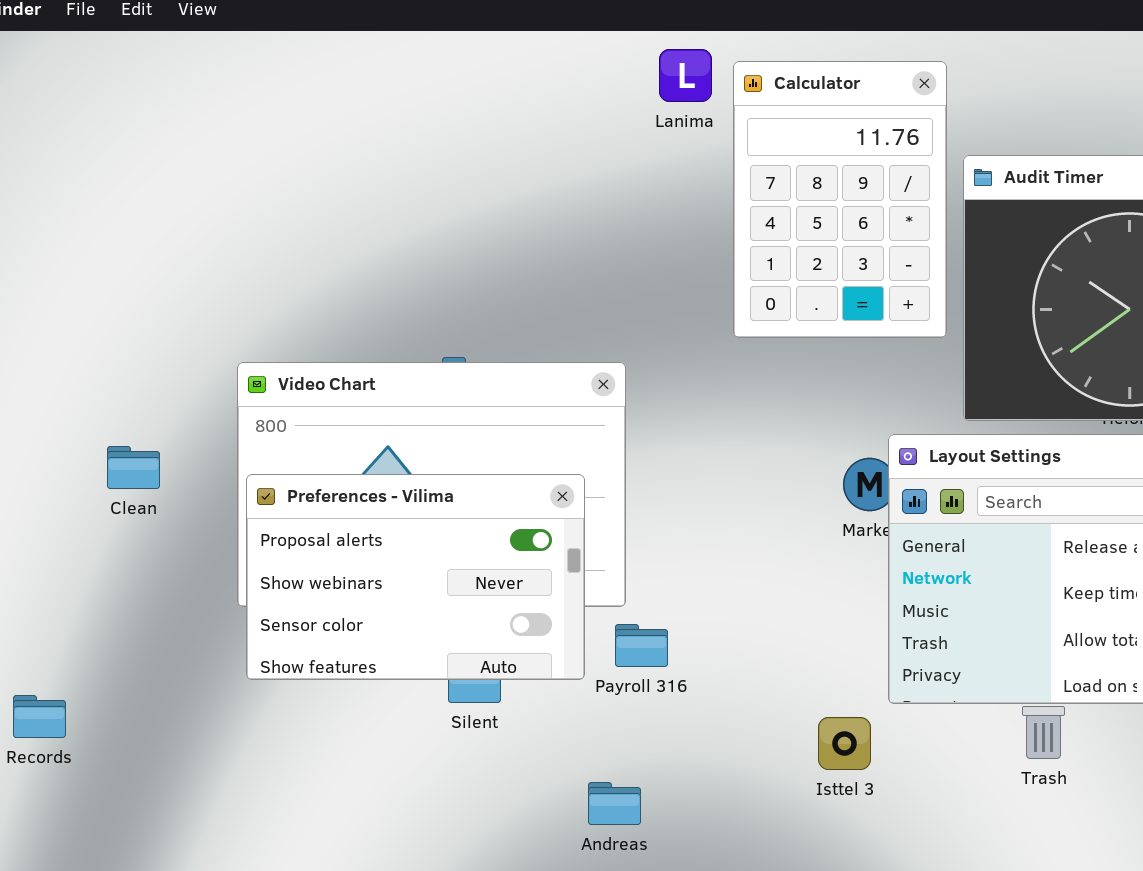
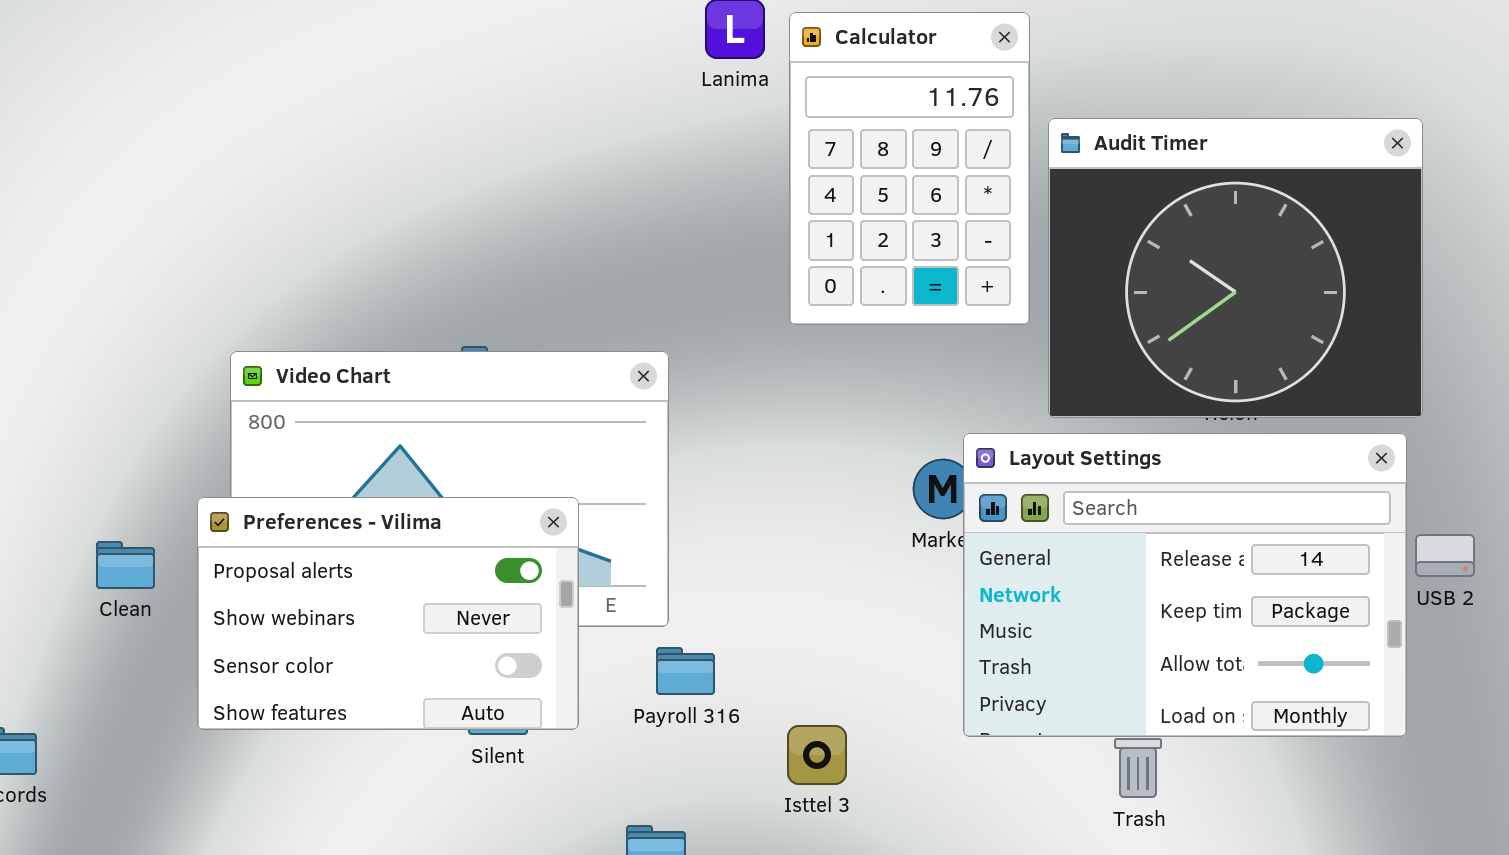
Clean: [107,446,160,489] -> [96,541,155,589], moved
Preferences - Vilima: [246,474,585,680] -> [197,497,579,730], moved
Isttel 3: [818,717,871,770] -> [787,725,847,785], moved

